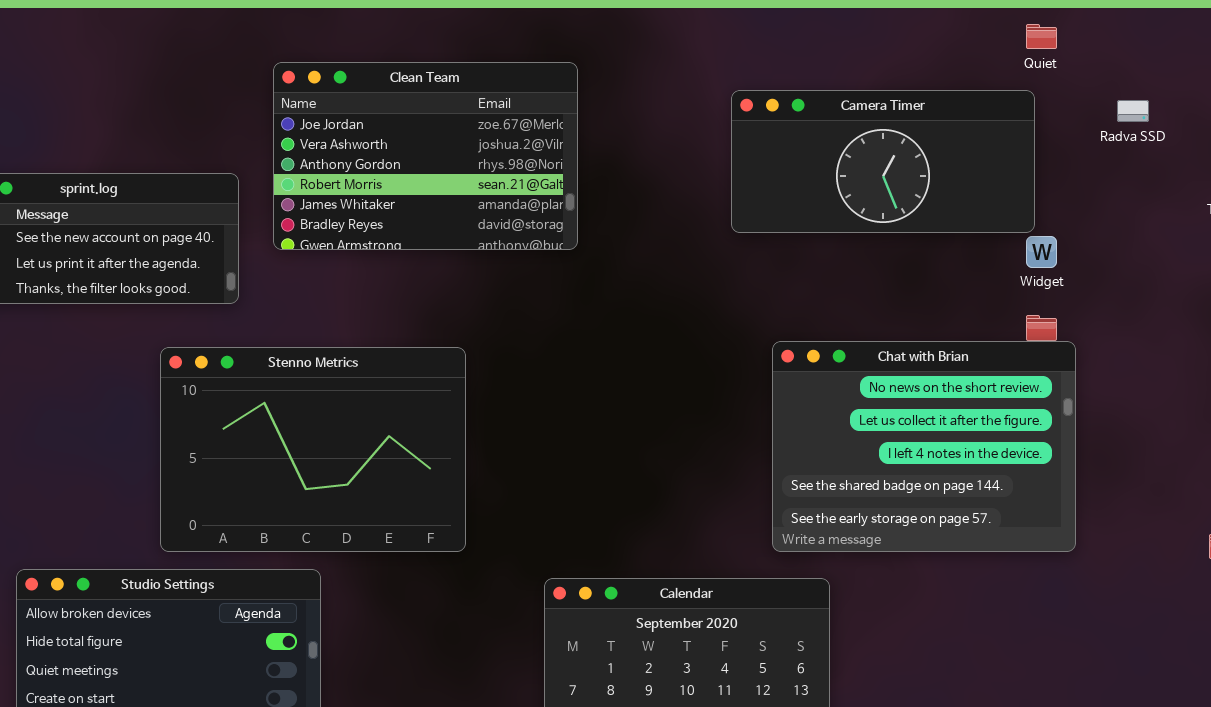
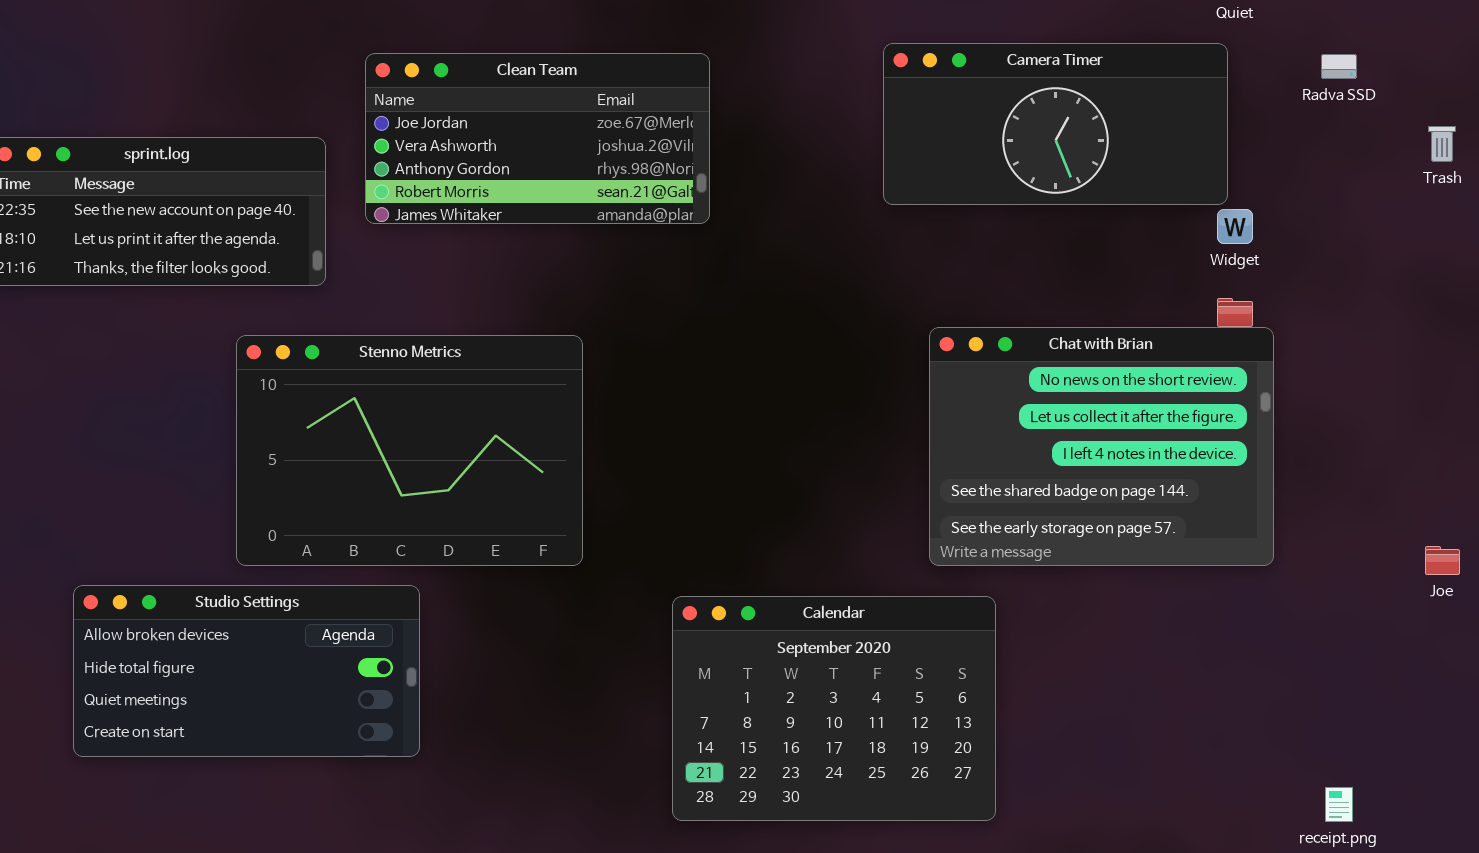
Clean Team: [273,62,578,250] -> [365,53,710,224], resized

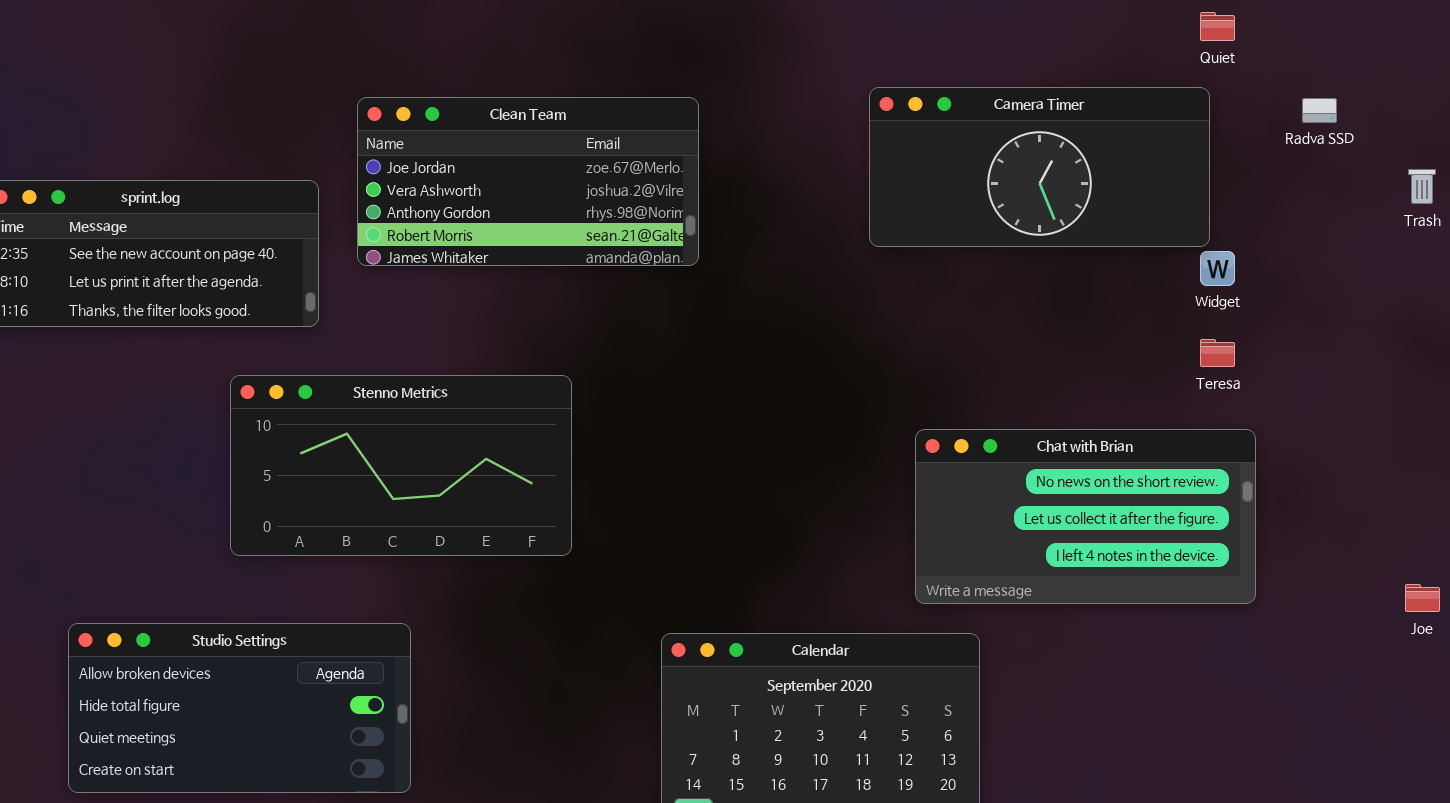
Chat with Brian: [929,327,1274,566] -> [915,429,1256,604], resized
Stenno Metrics: [236,335,583,566] -> [230,375,572,556], resized

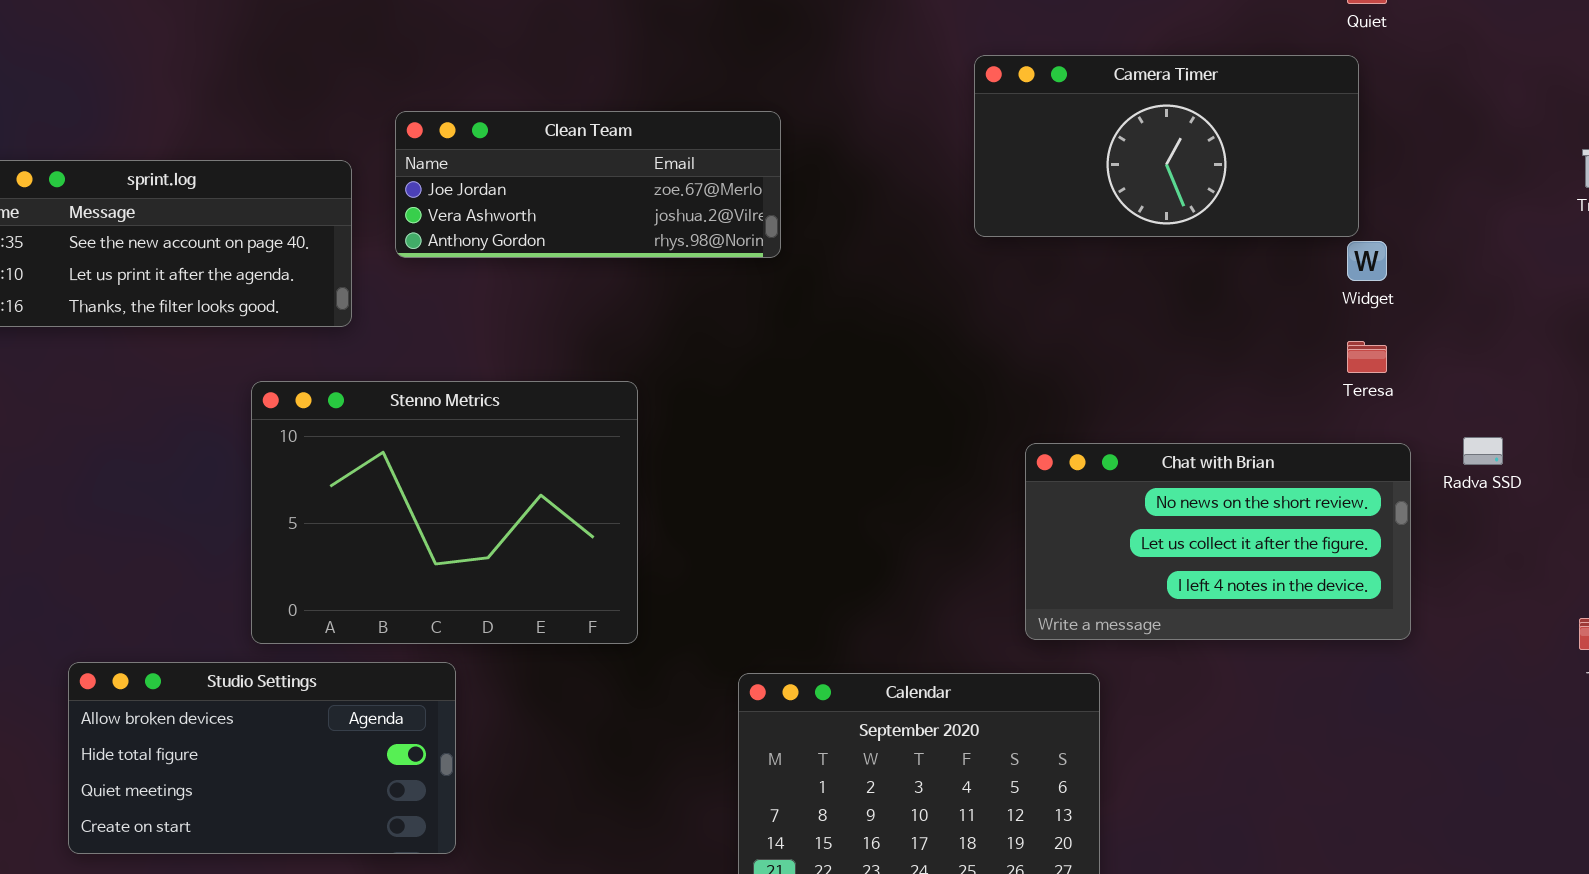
Clean Team: [357,97,699,266] -> [395,111,781,258], resized
Radva SSD: [1302,98,1337,123] -> [1463,437,1503,465], moved
Stenno Metrics: [230,375,572,556] -> [251,381,638,644], resized

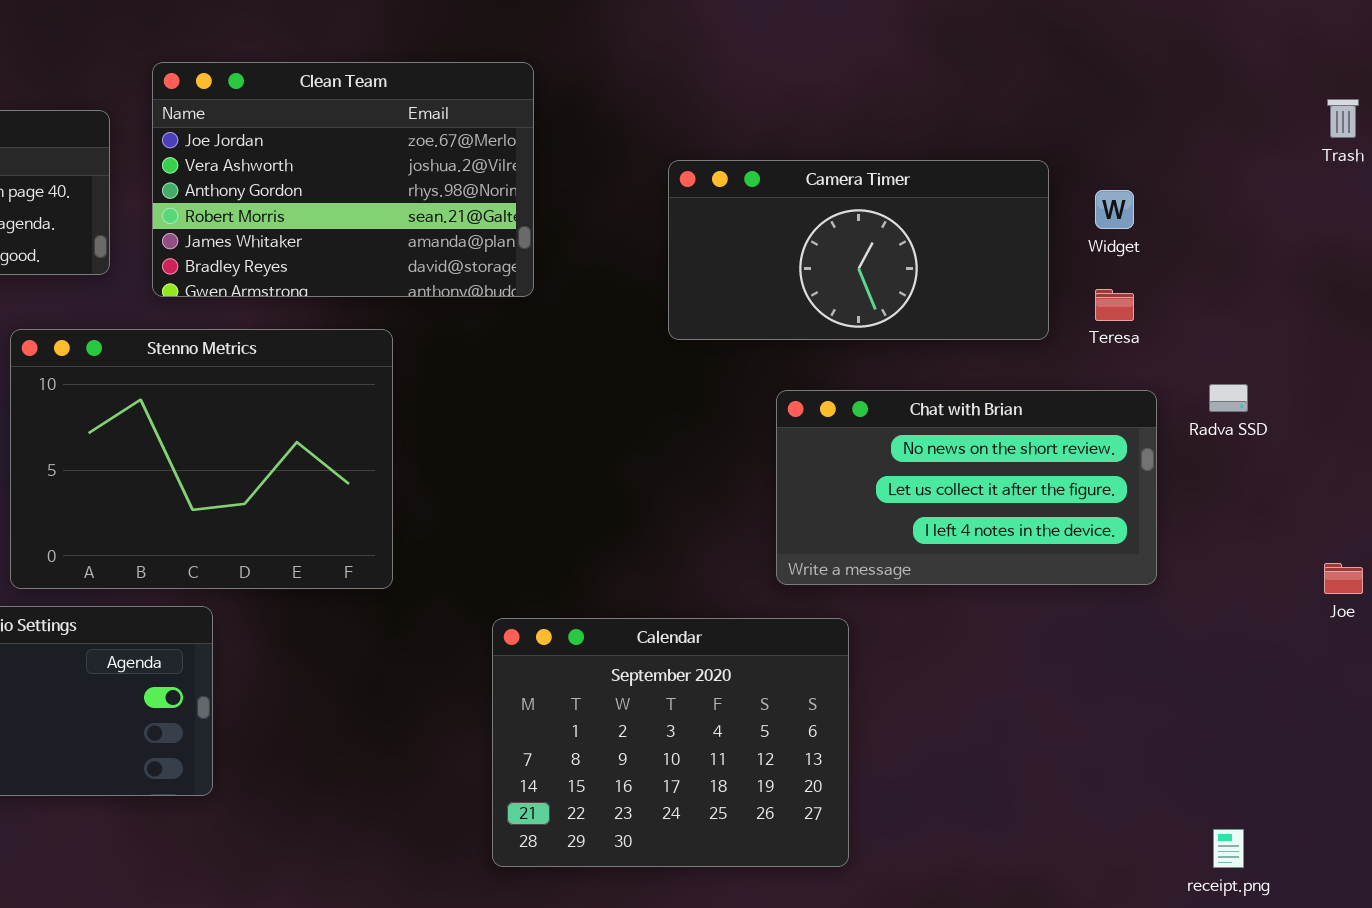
Camera Timer: [974,55,1359,237] -> [668,160,1049,340], moved
Clean Team: [395,111,781,258] -> [152,62,534,297], resized

